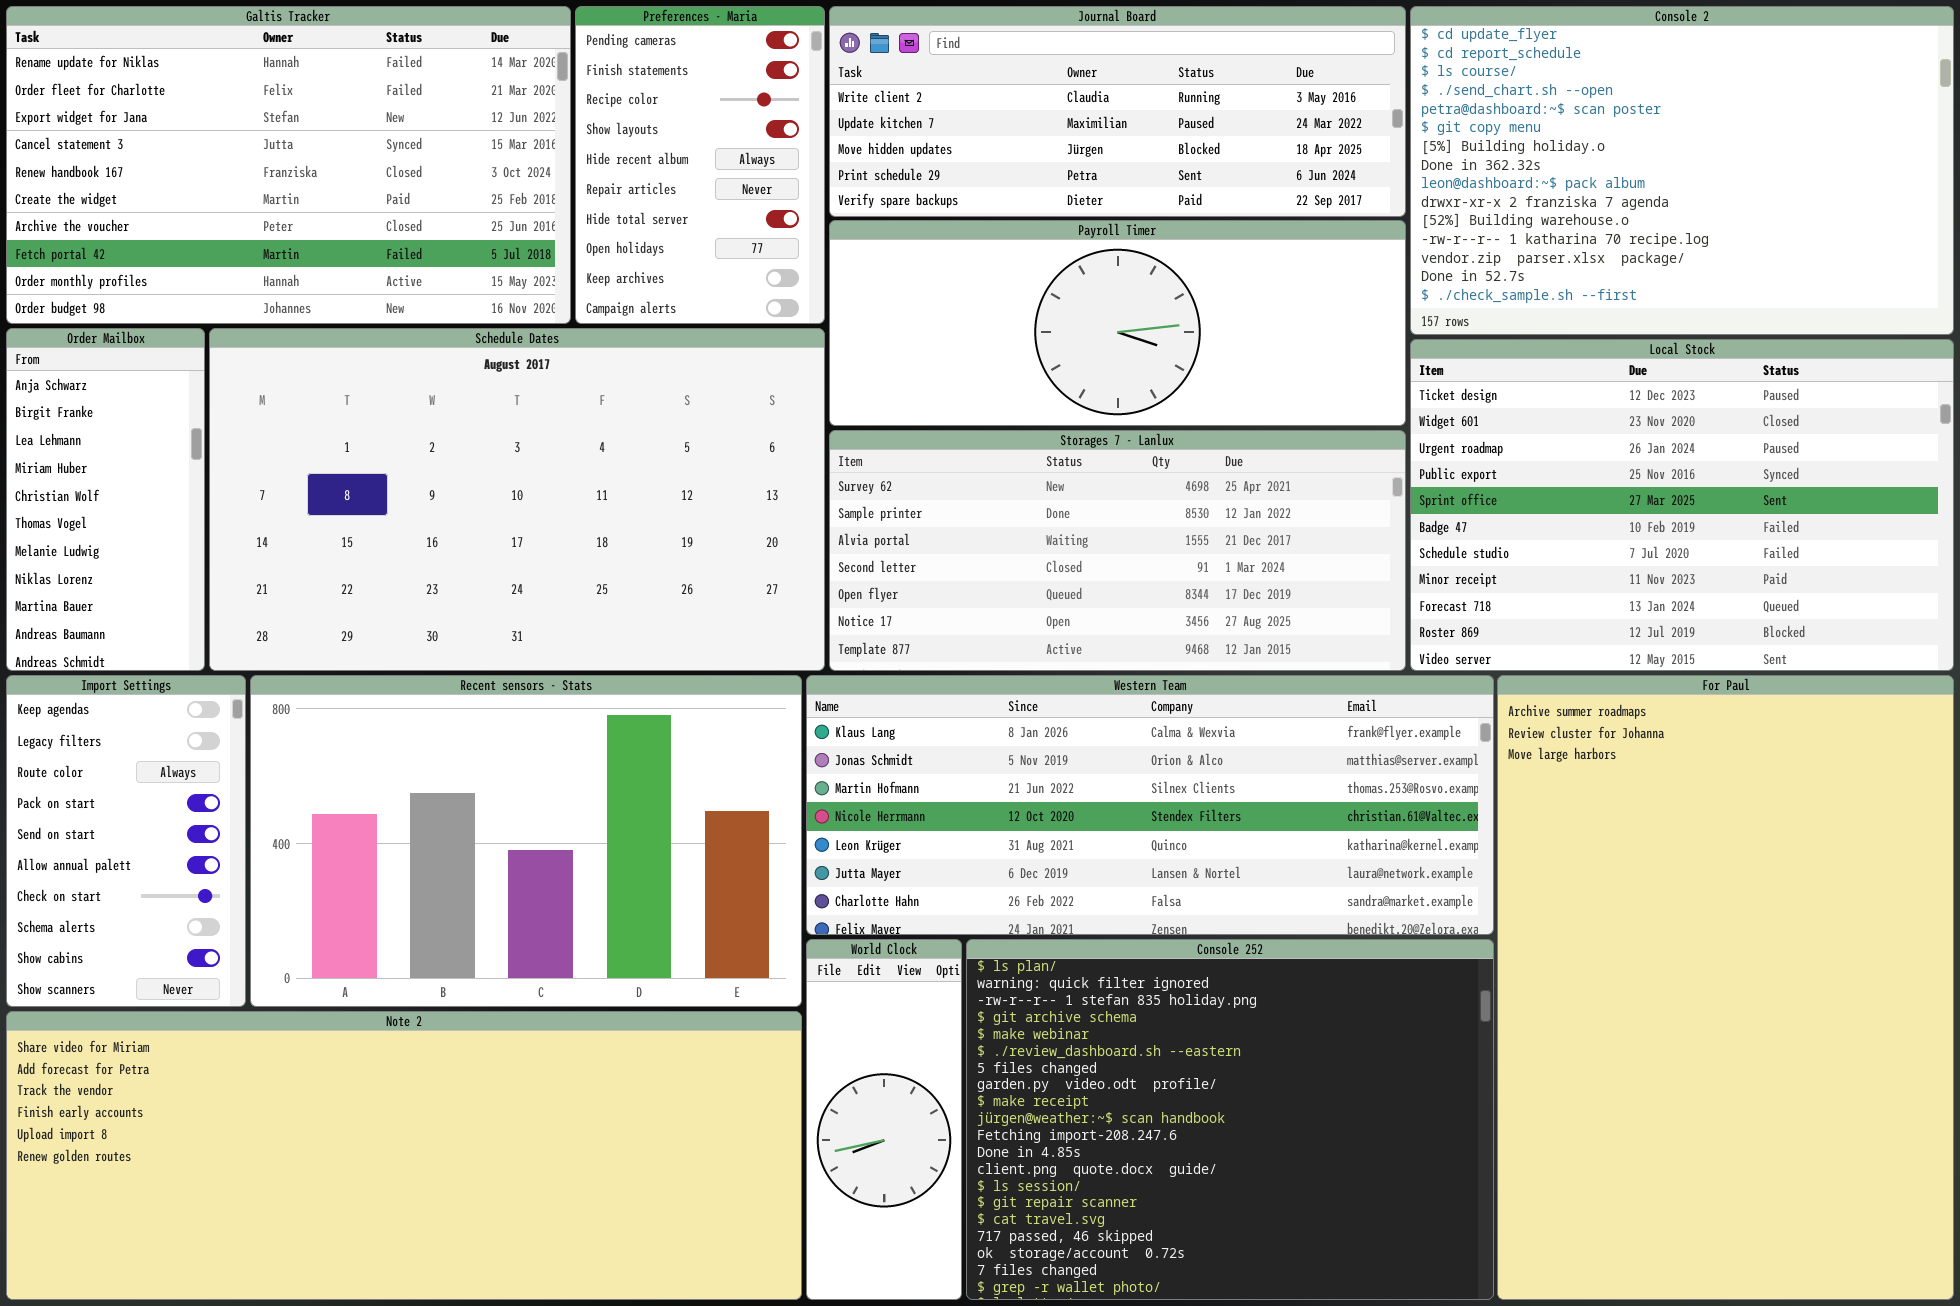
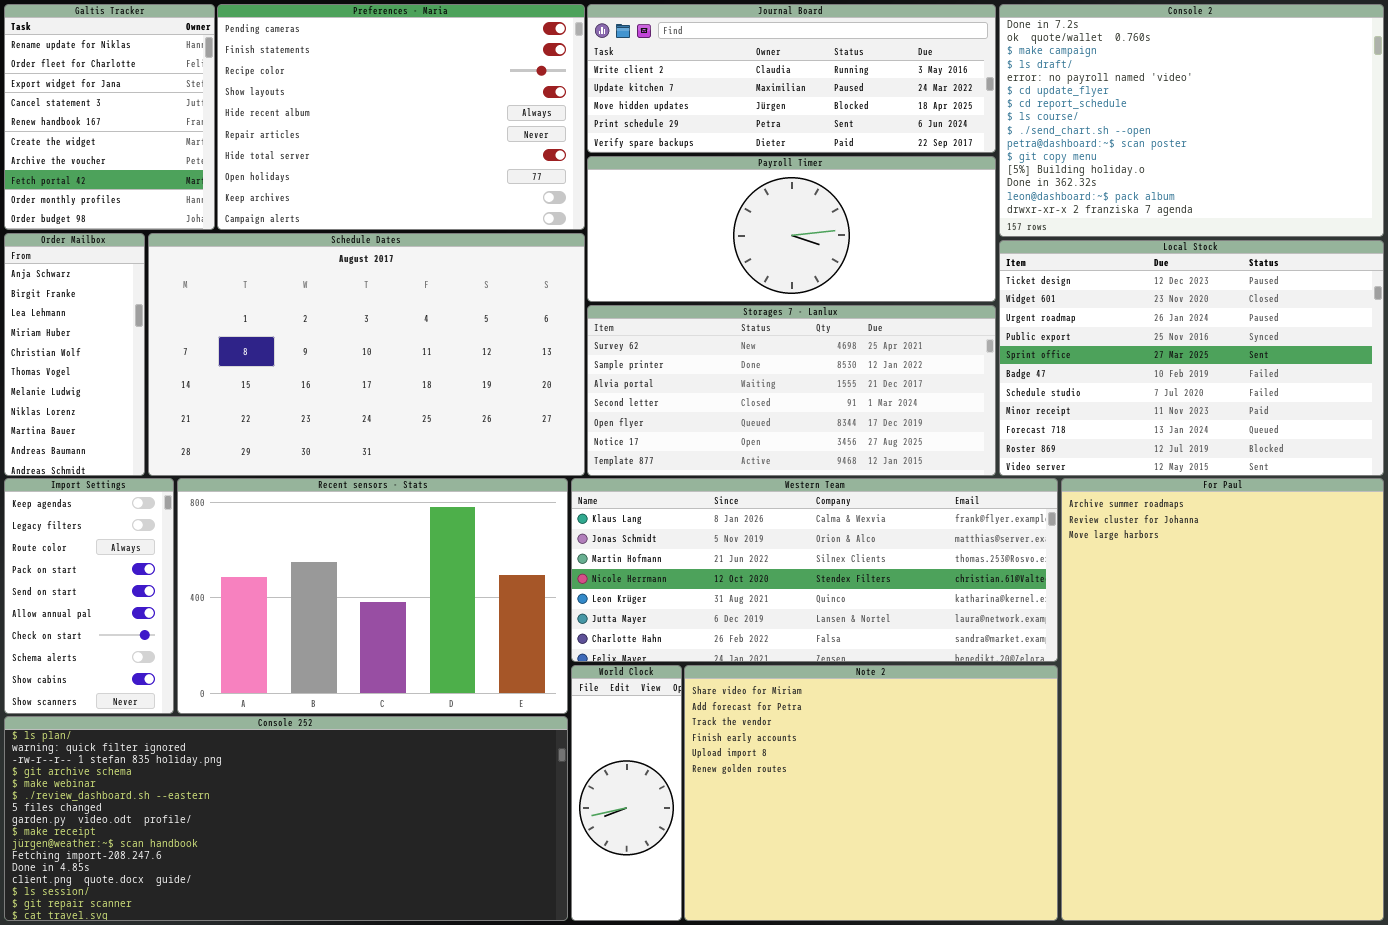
Galtis Tracker: [6,6,571,324] -> [4,4,215,230], resized
Preferences - Maria: [575,6,825,324] -> [217,4,585,230], resized
Console 2: [1410,6,1954,335] -> [999,4,1384,237], scrolled up 5 rows
Console 252: [966,939,1494,1300] -> [4,716,568,921], moved, resized
Note 2: [6,1011,802,1300] -> [684,665,1058,921], moved, resized

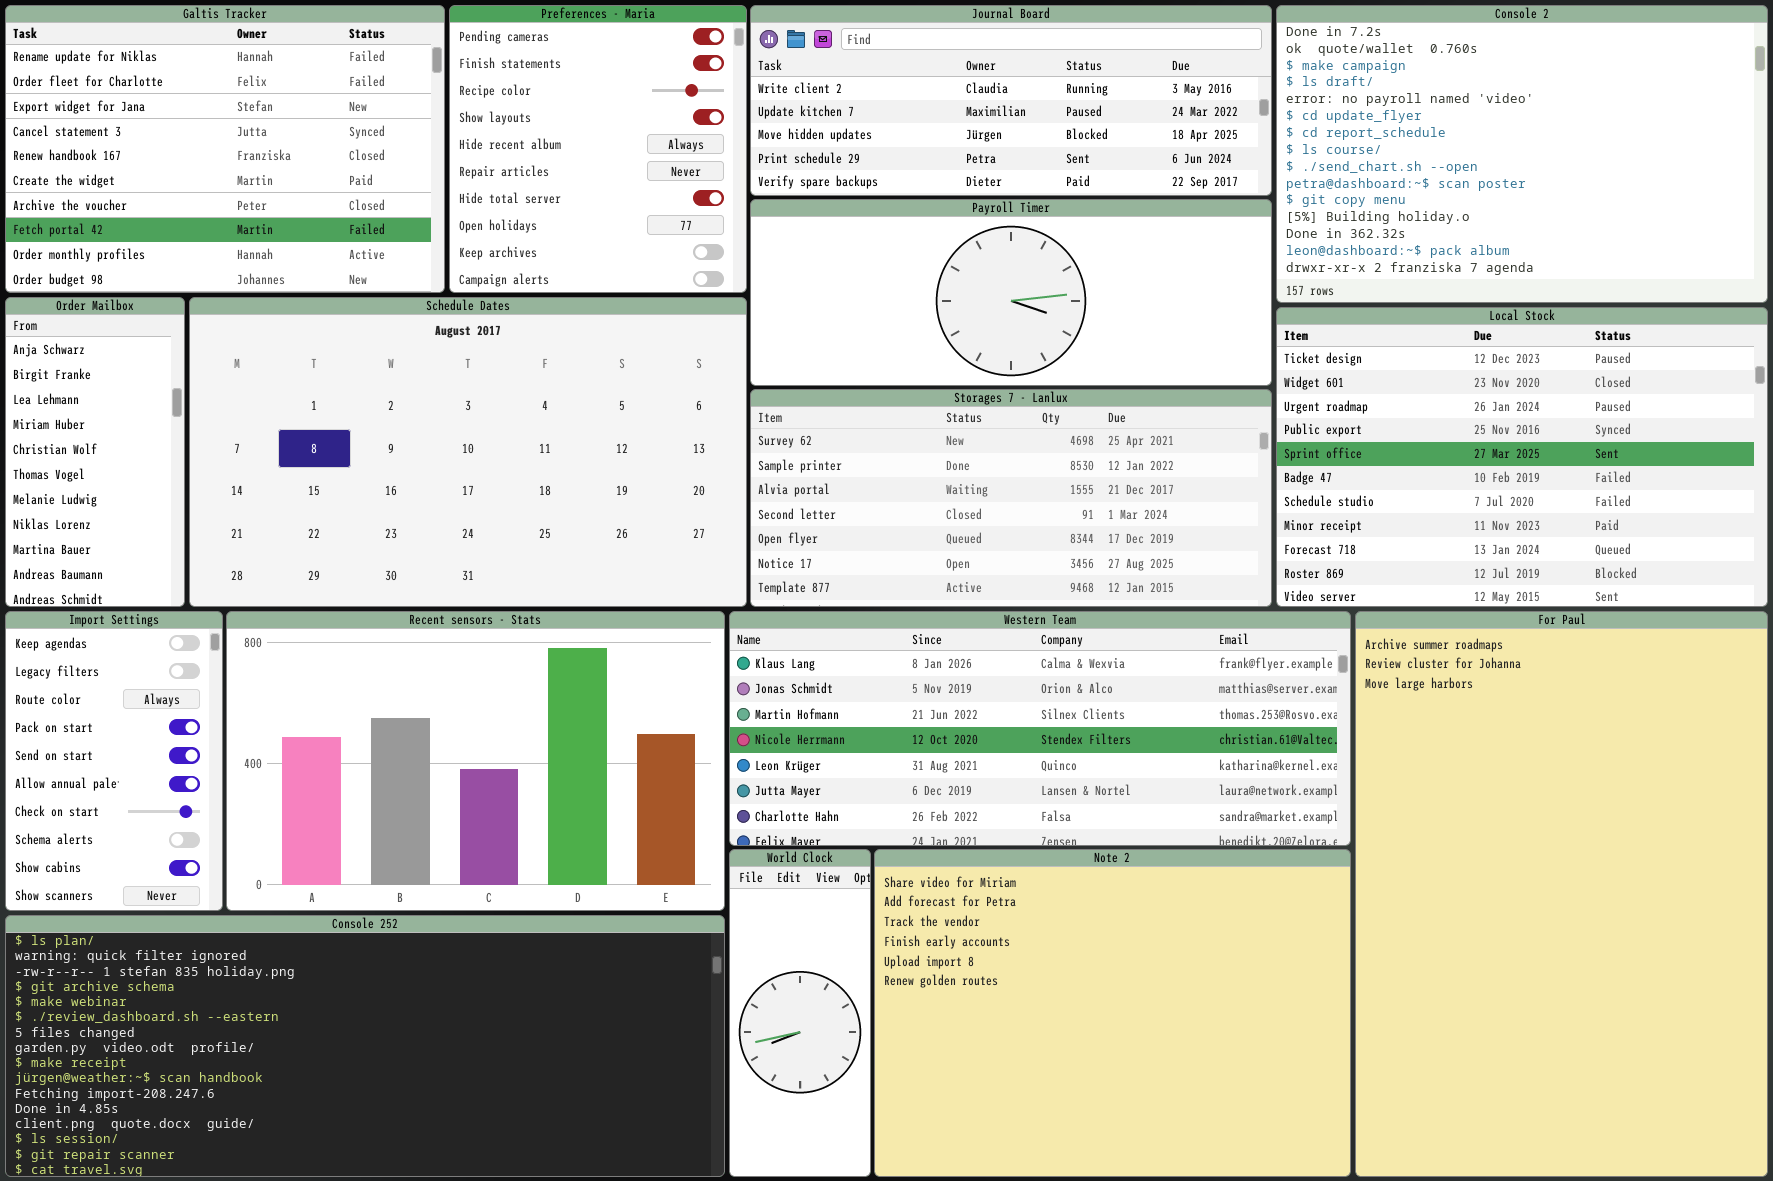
Galtis Tracker: [4,4,215,230] -> [5,5,445,293], resized
Preferences - Maria: [217,4,585,230] -> [449,5,747,293], resized

